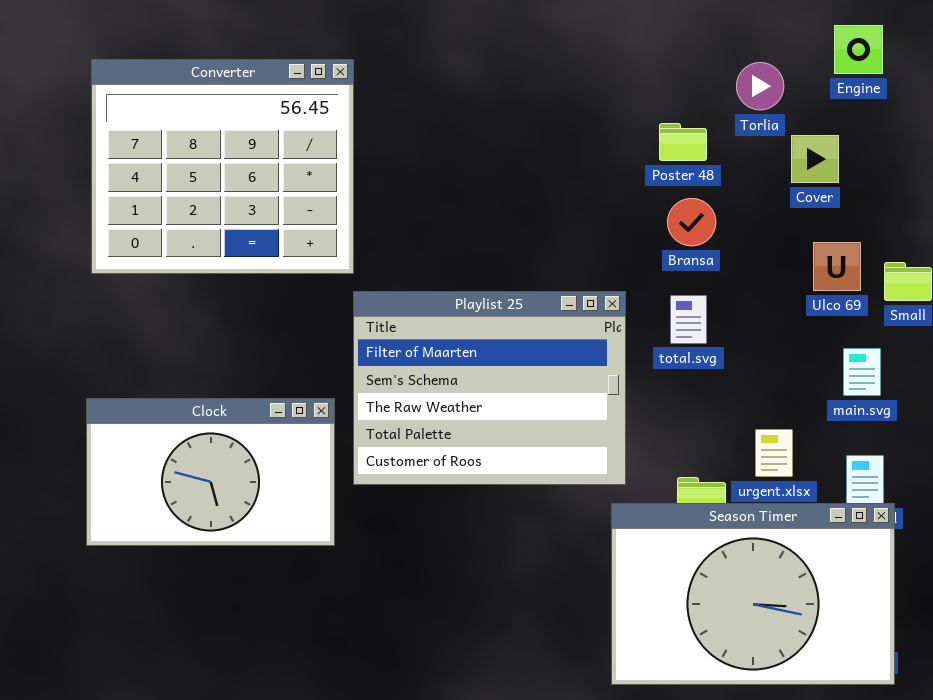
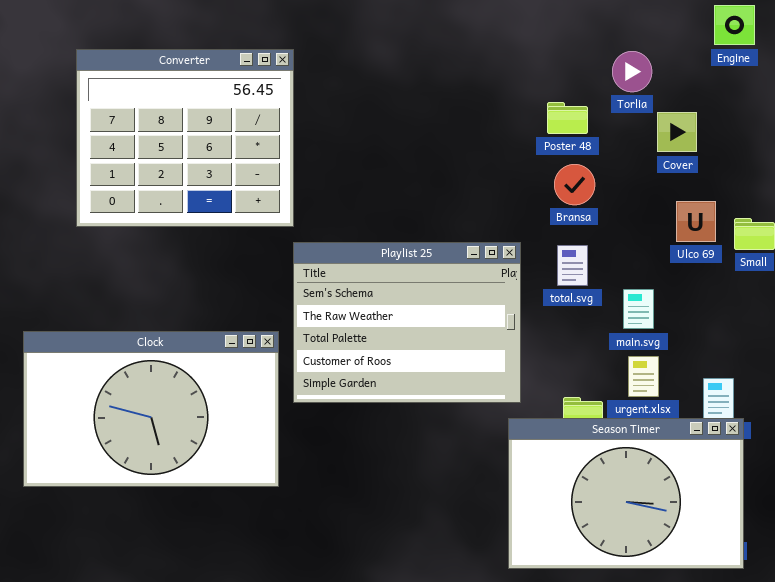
Engine: [834,25,883,74] -> [714,5,755,45], moved
Playlist 25: [353,291,626,485] -> [293,242,521,403], scrolled down 1 row
main.svg: [843,348,881,396] -> [623,289,654,329], moved
Clock: [86,398,335,546] -> [23,331,279,487], resized

